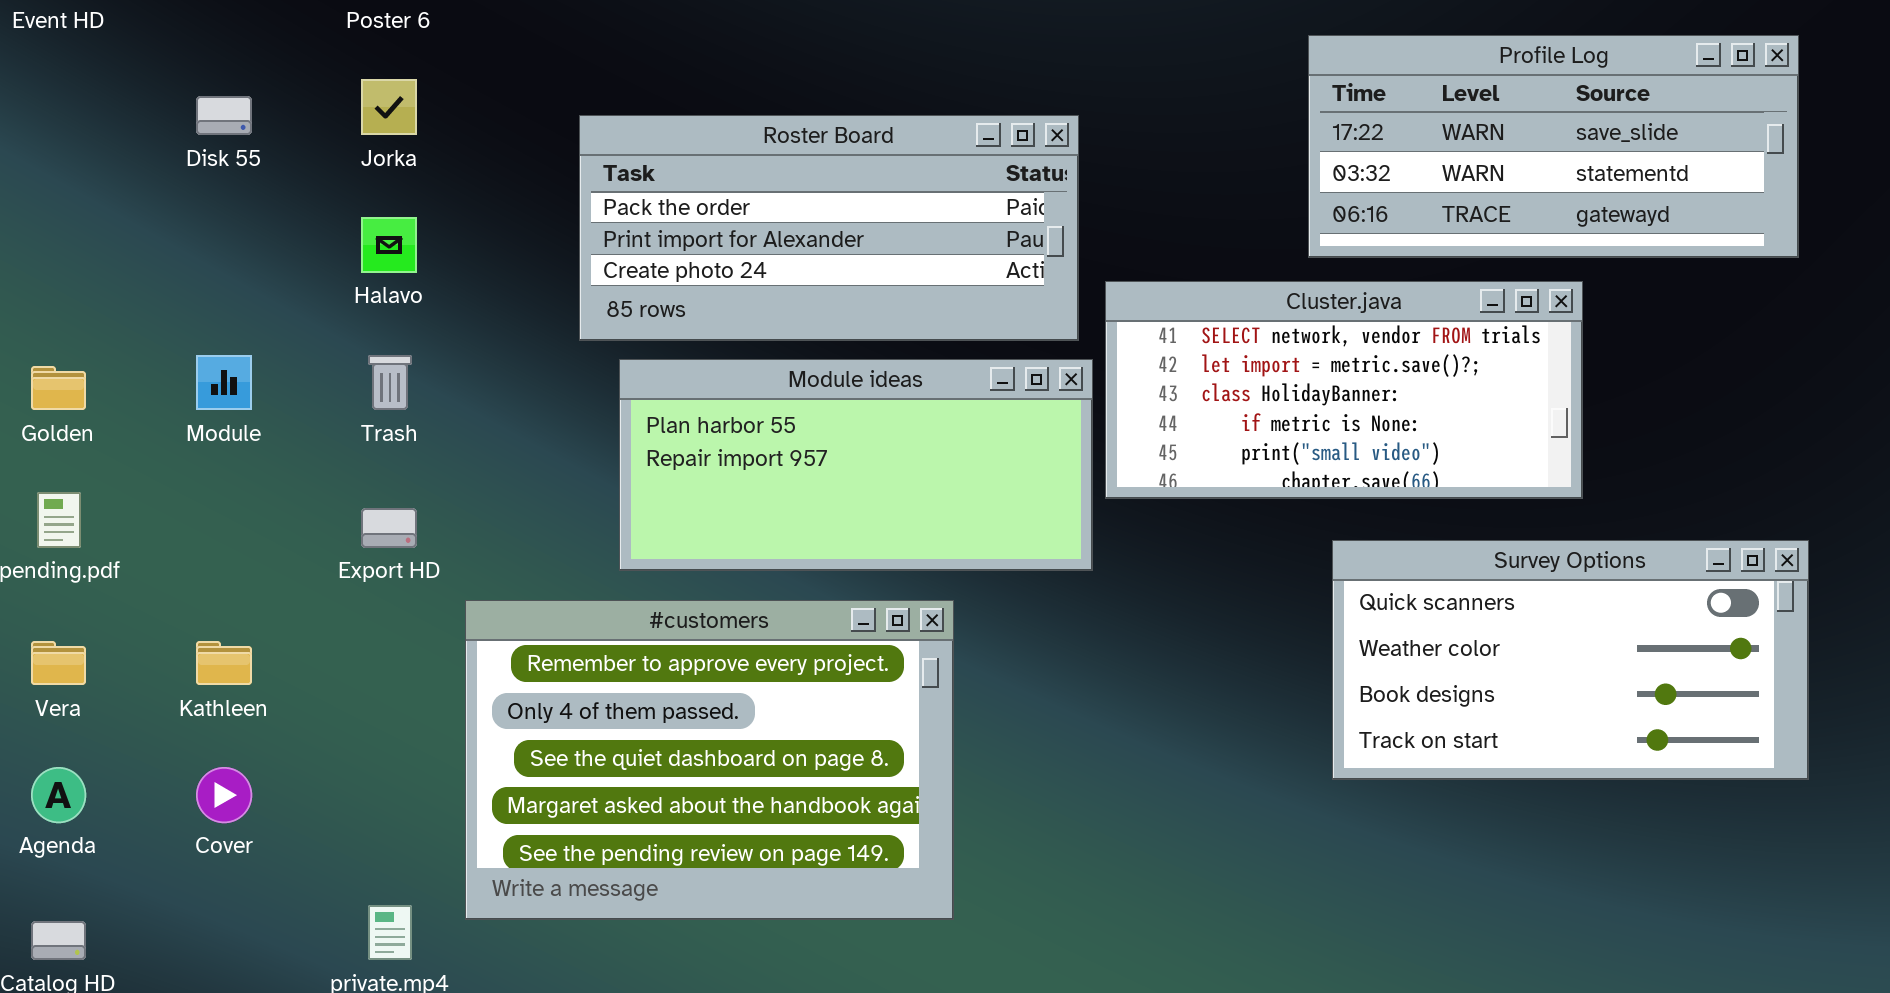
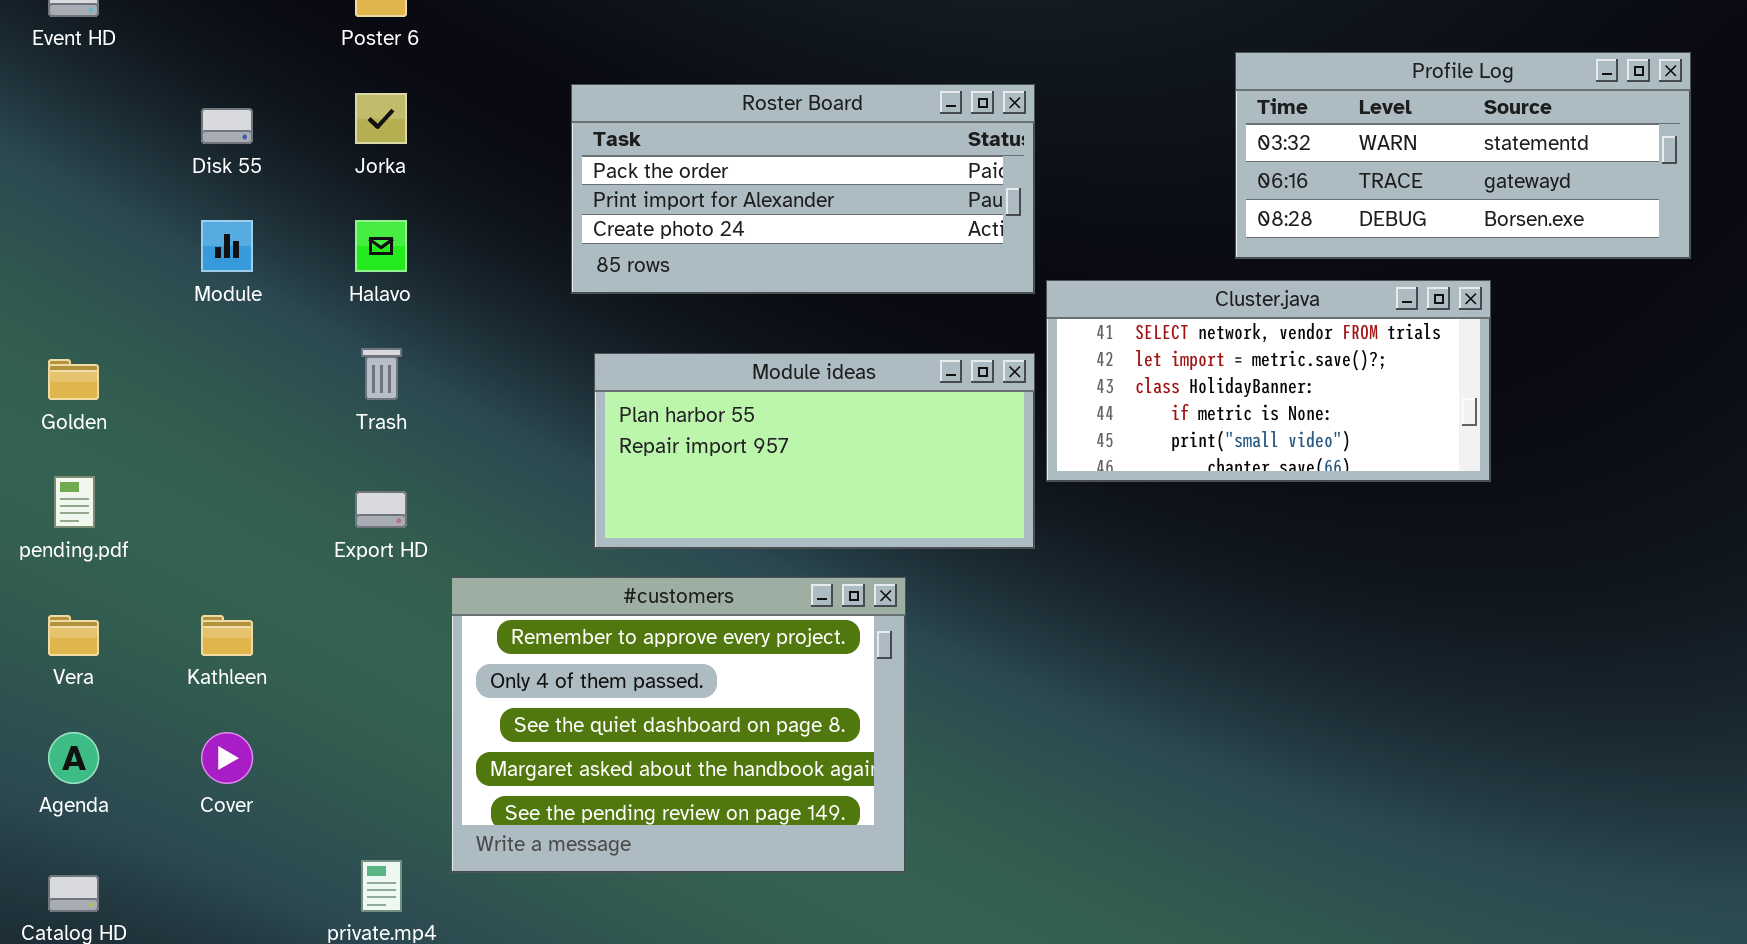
Profile Log: [1308,35,1799,258] -> [1235,52,1691,259], scrolled down 1 row
Roster Board: [579,115,1079,341] -> [571,84,1035,294], moved
Module: [196,355,252,410] -> [201,220,253,272], moved
Survey Options: [1332,540,1809,780] -> none, closed

